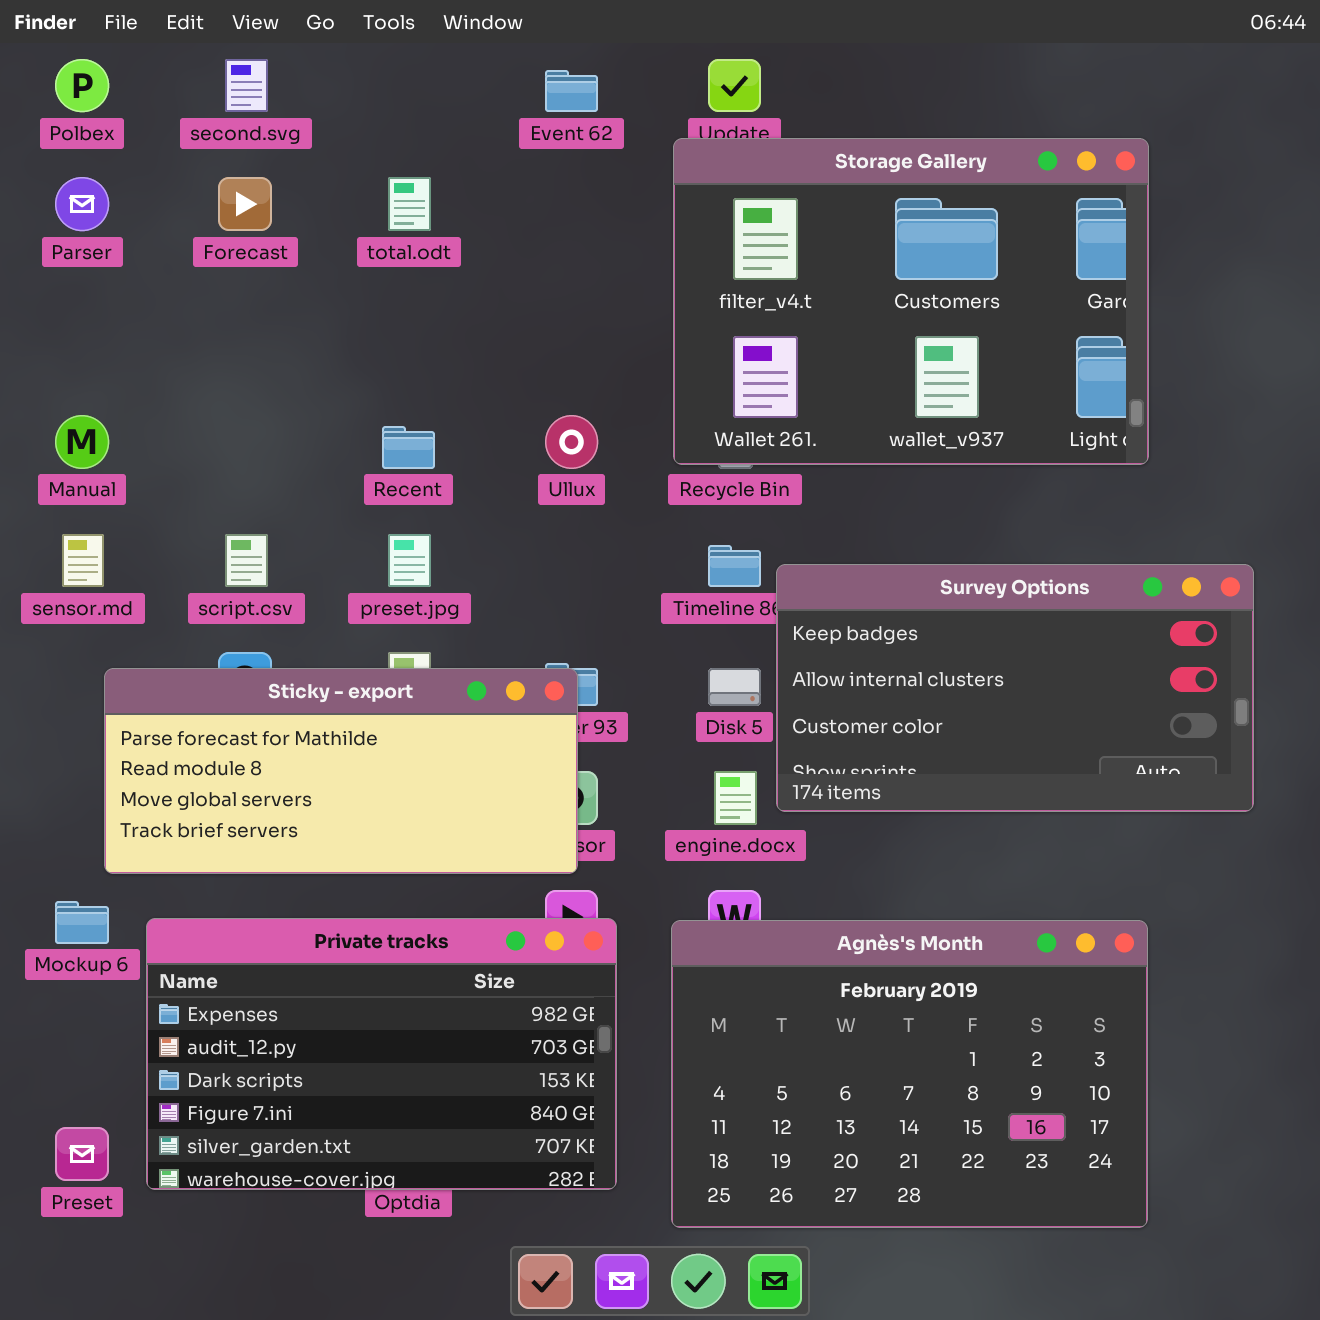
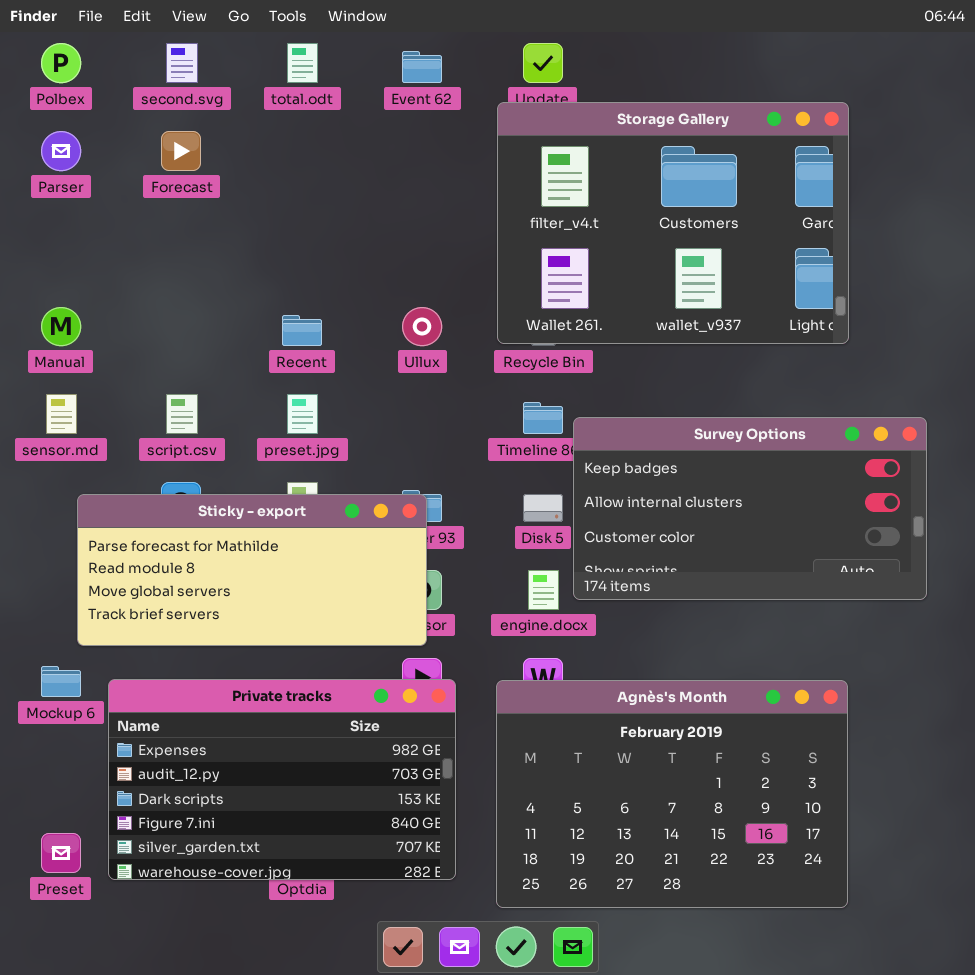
total.odt: [388,177,431,231] -> [287,43,318,83], moved

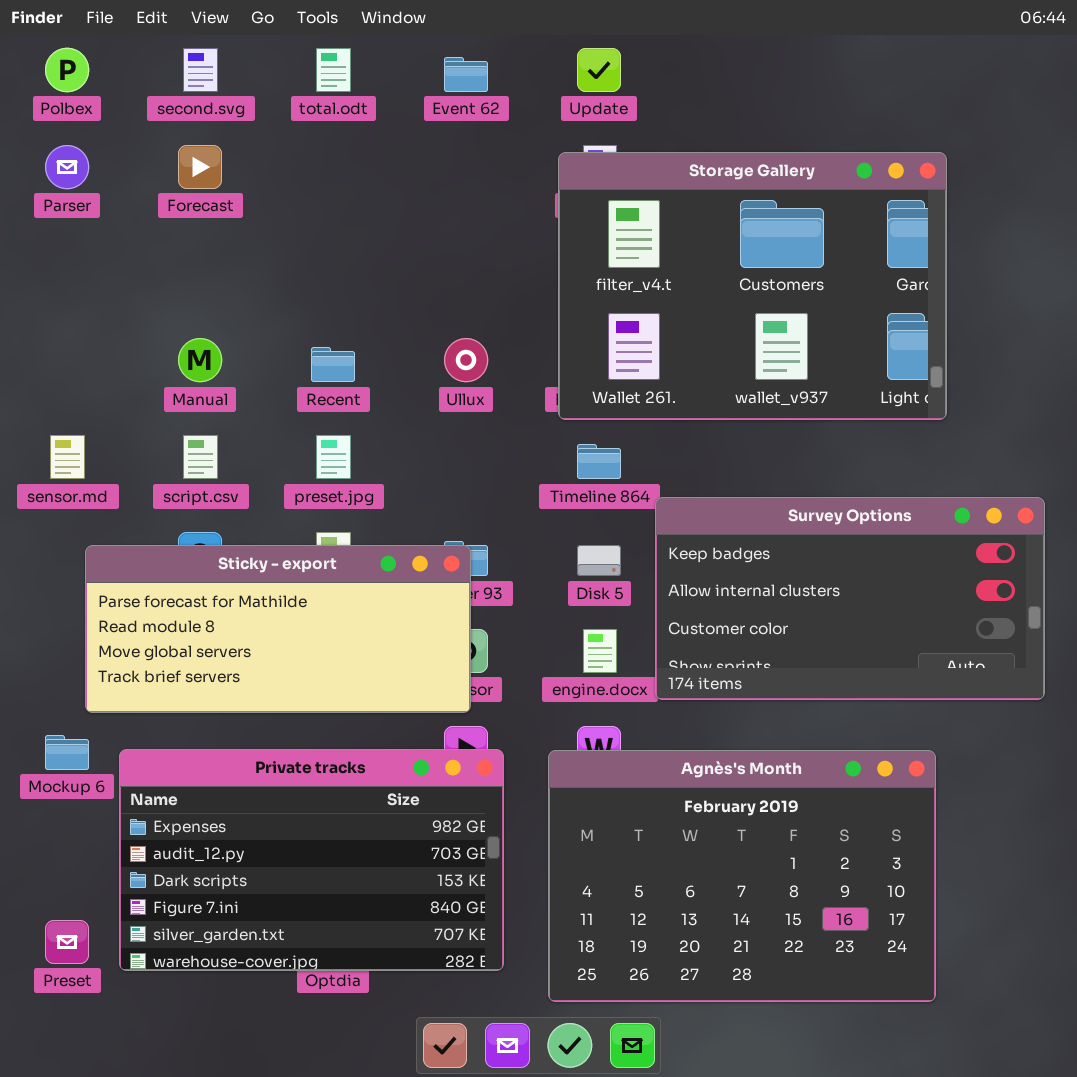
Storage Gallery: [497,102,849,344] -> [558,152,947,420], moved
Manual: [41,307,81,346] -> [178,338,222,382], moved
Survey Options: [573,417,927,600] -> [655,497,1045,700], moved

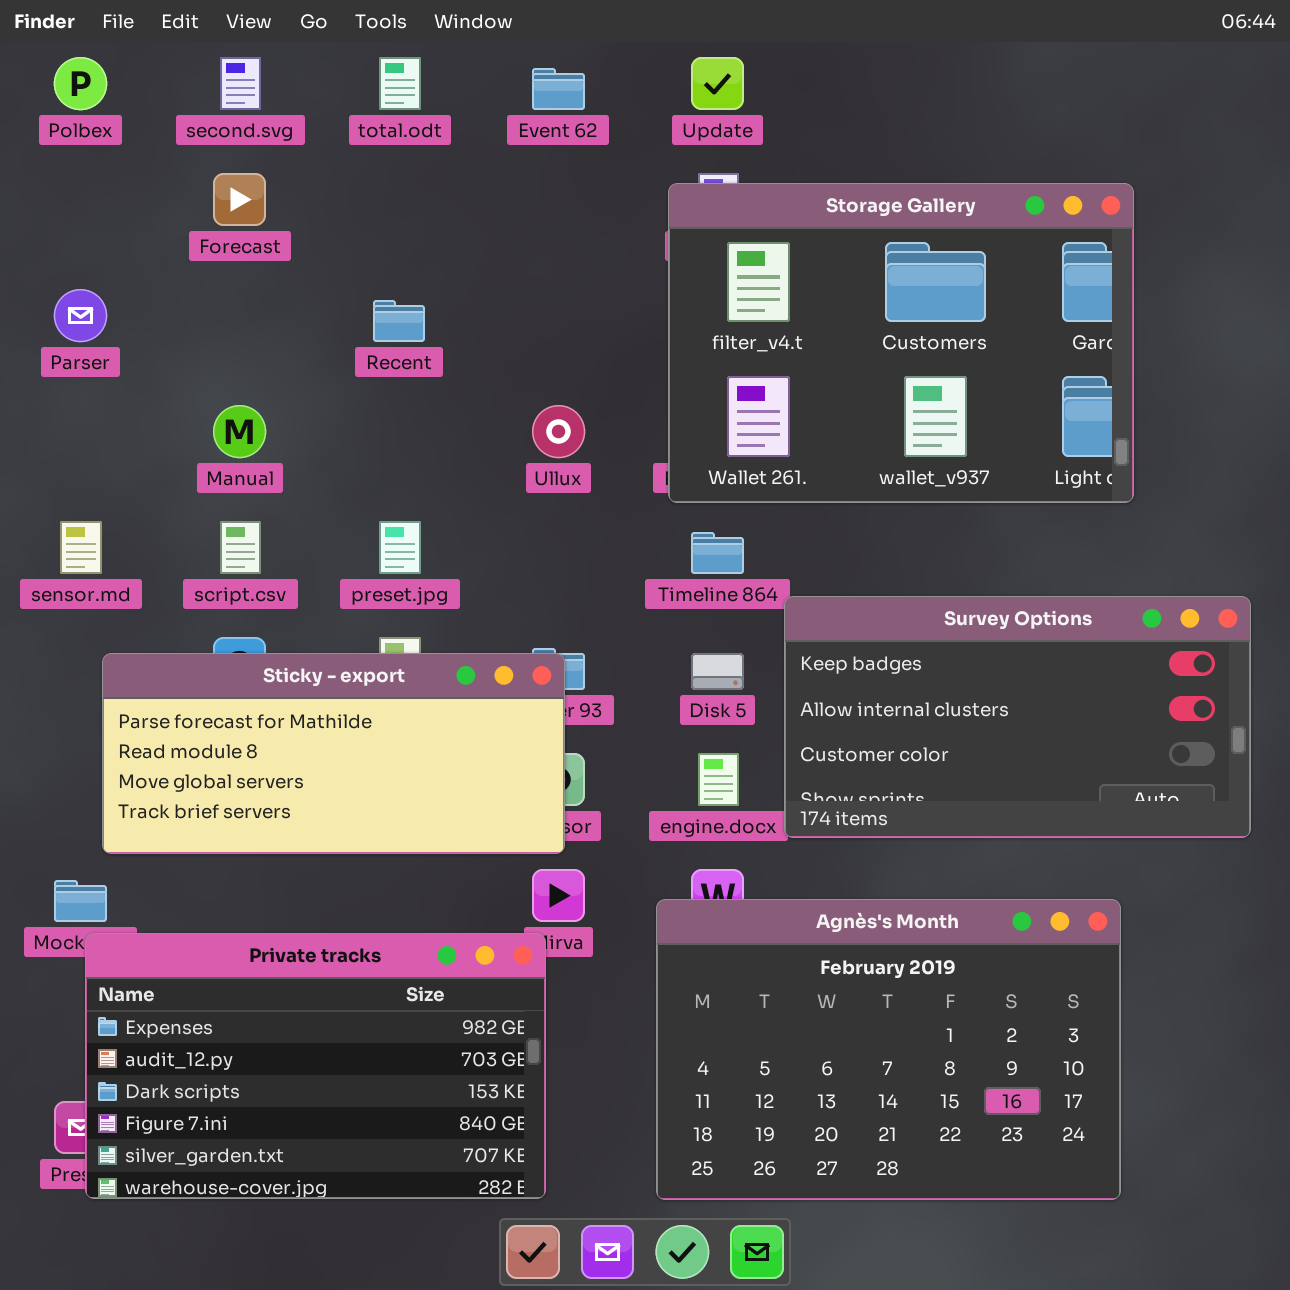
Parser: [45,145,89,189] -> [54,289,107,342], moved
Recent: [311,347,355,382] -> [373,300,425,342], moved
Private tracks: [119,749,504,971] -> [85,933,546,1199], moved

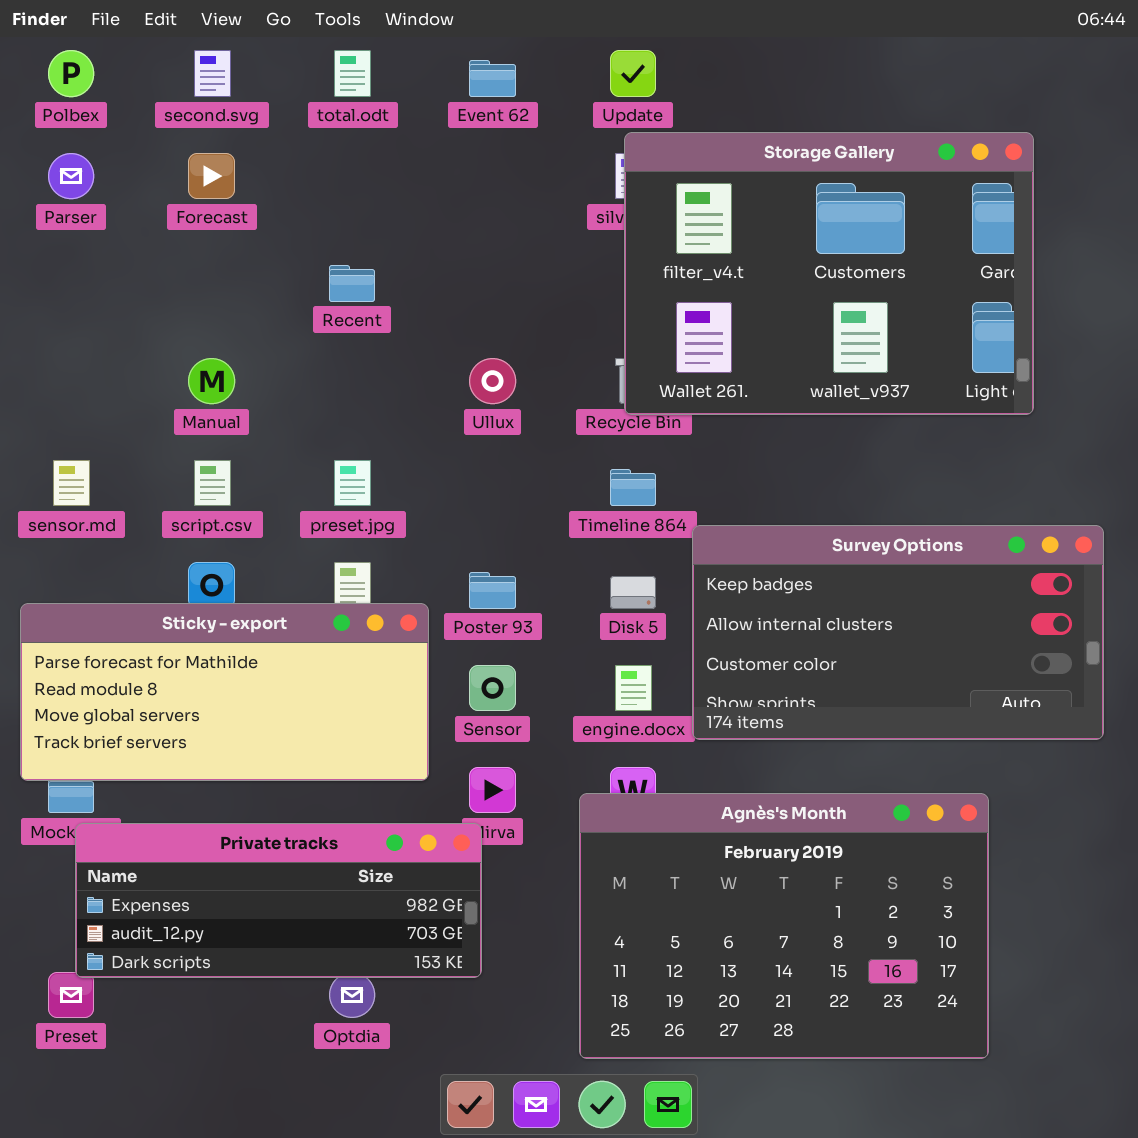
Storage Gallery: [668,183,1134,503] -> [624,132,1034,415], moved
Parser: [54,289,107,342] -> [48,153,94,199], moved
Sticky - export: [102,653,565,854] -> [20,603,429,781], moved
Private tracks: [85,933,546,1199] -> [75,823,482,978], resized

